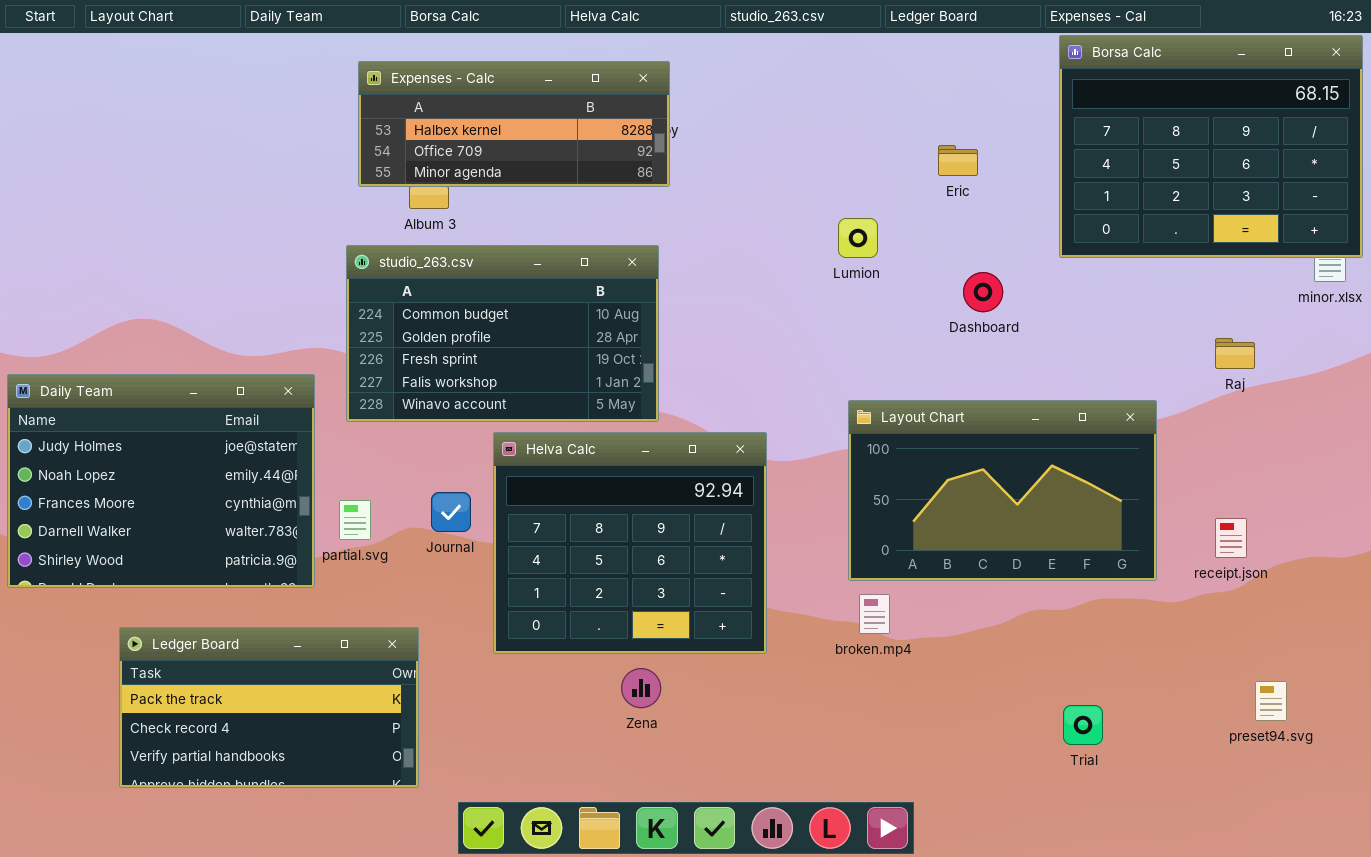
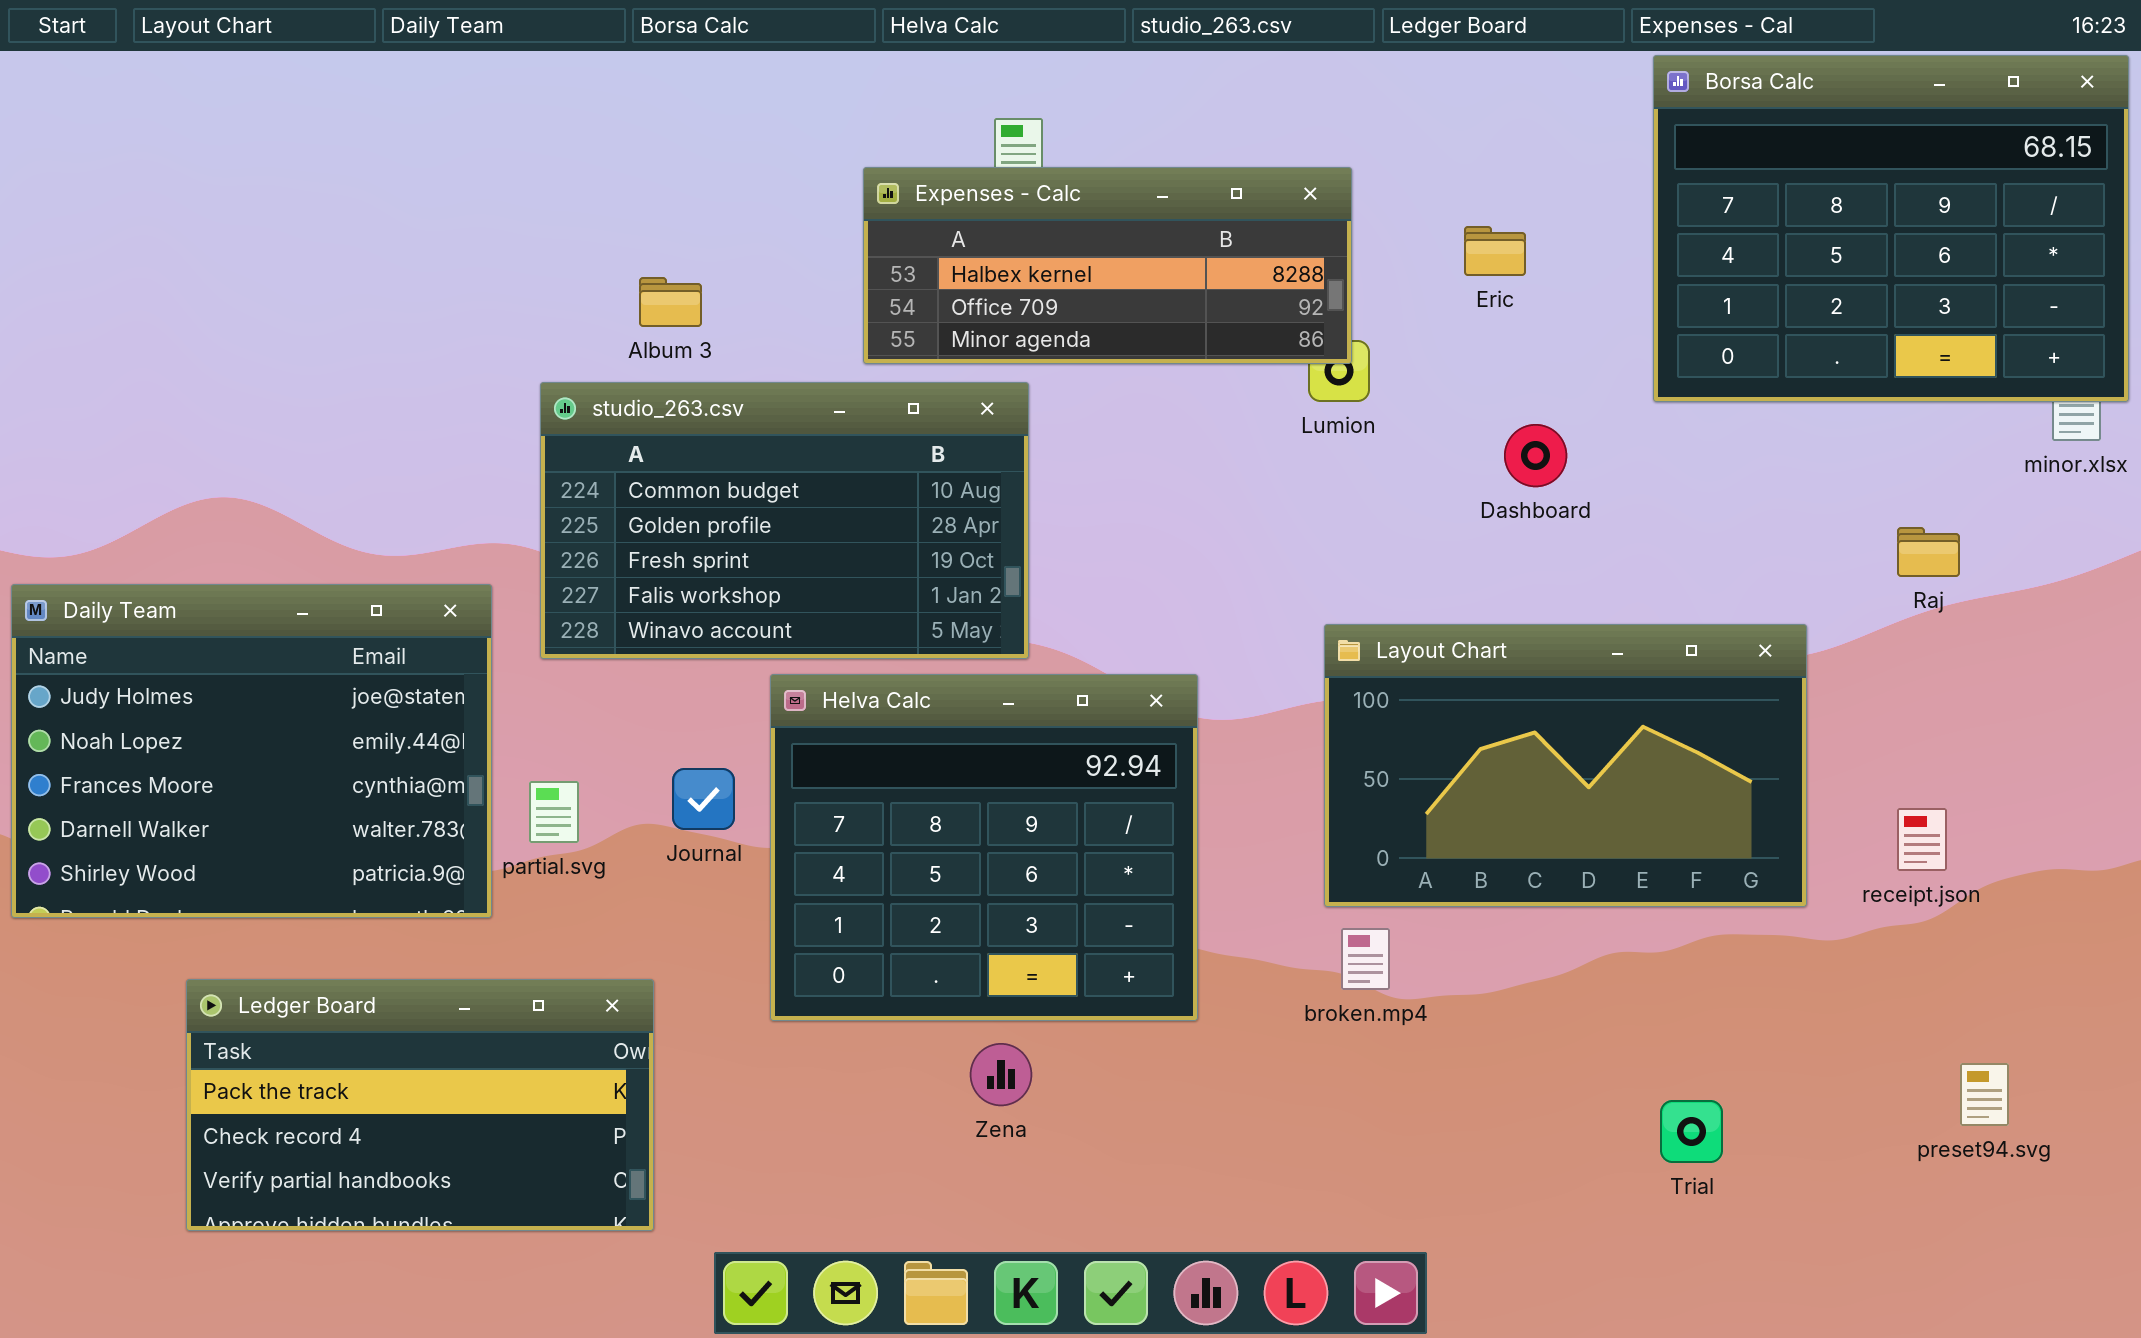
Expenses - Calc: [358,61,670,187] -> [863,167,1352,364], moved

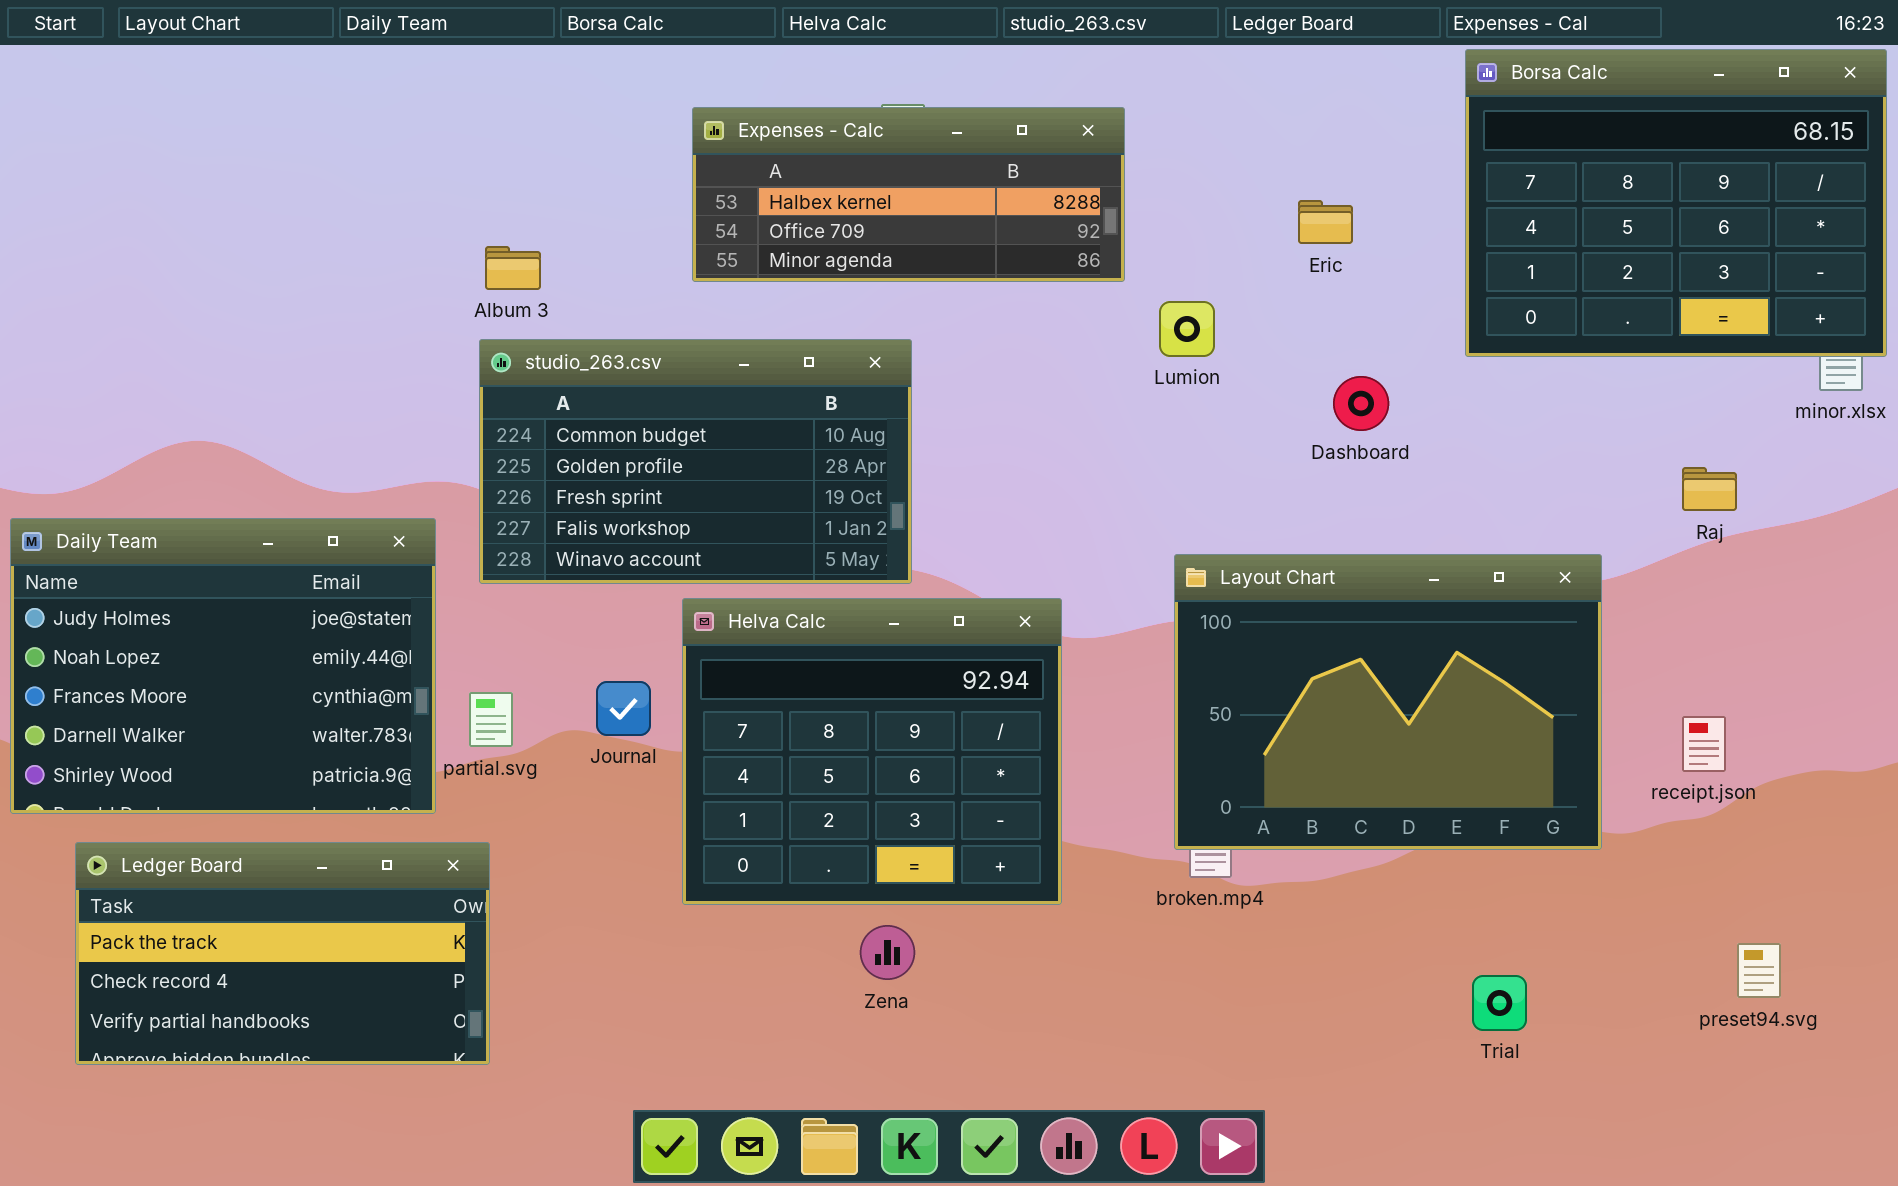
Expenses - Calc: [863,167,1352,364] -> [692,107,1125,282], moved
Album 3: [639,277,702,327] -> [485,246,541,290], moved
Layout Chart: [1324,624,1807,907] -> [1174,554,1602,850], resized
Ledger Board: [186,979,654,1231] -> [75,842,490,1065], moved

